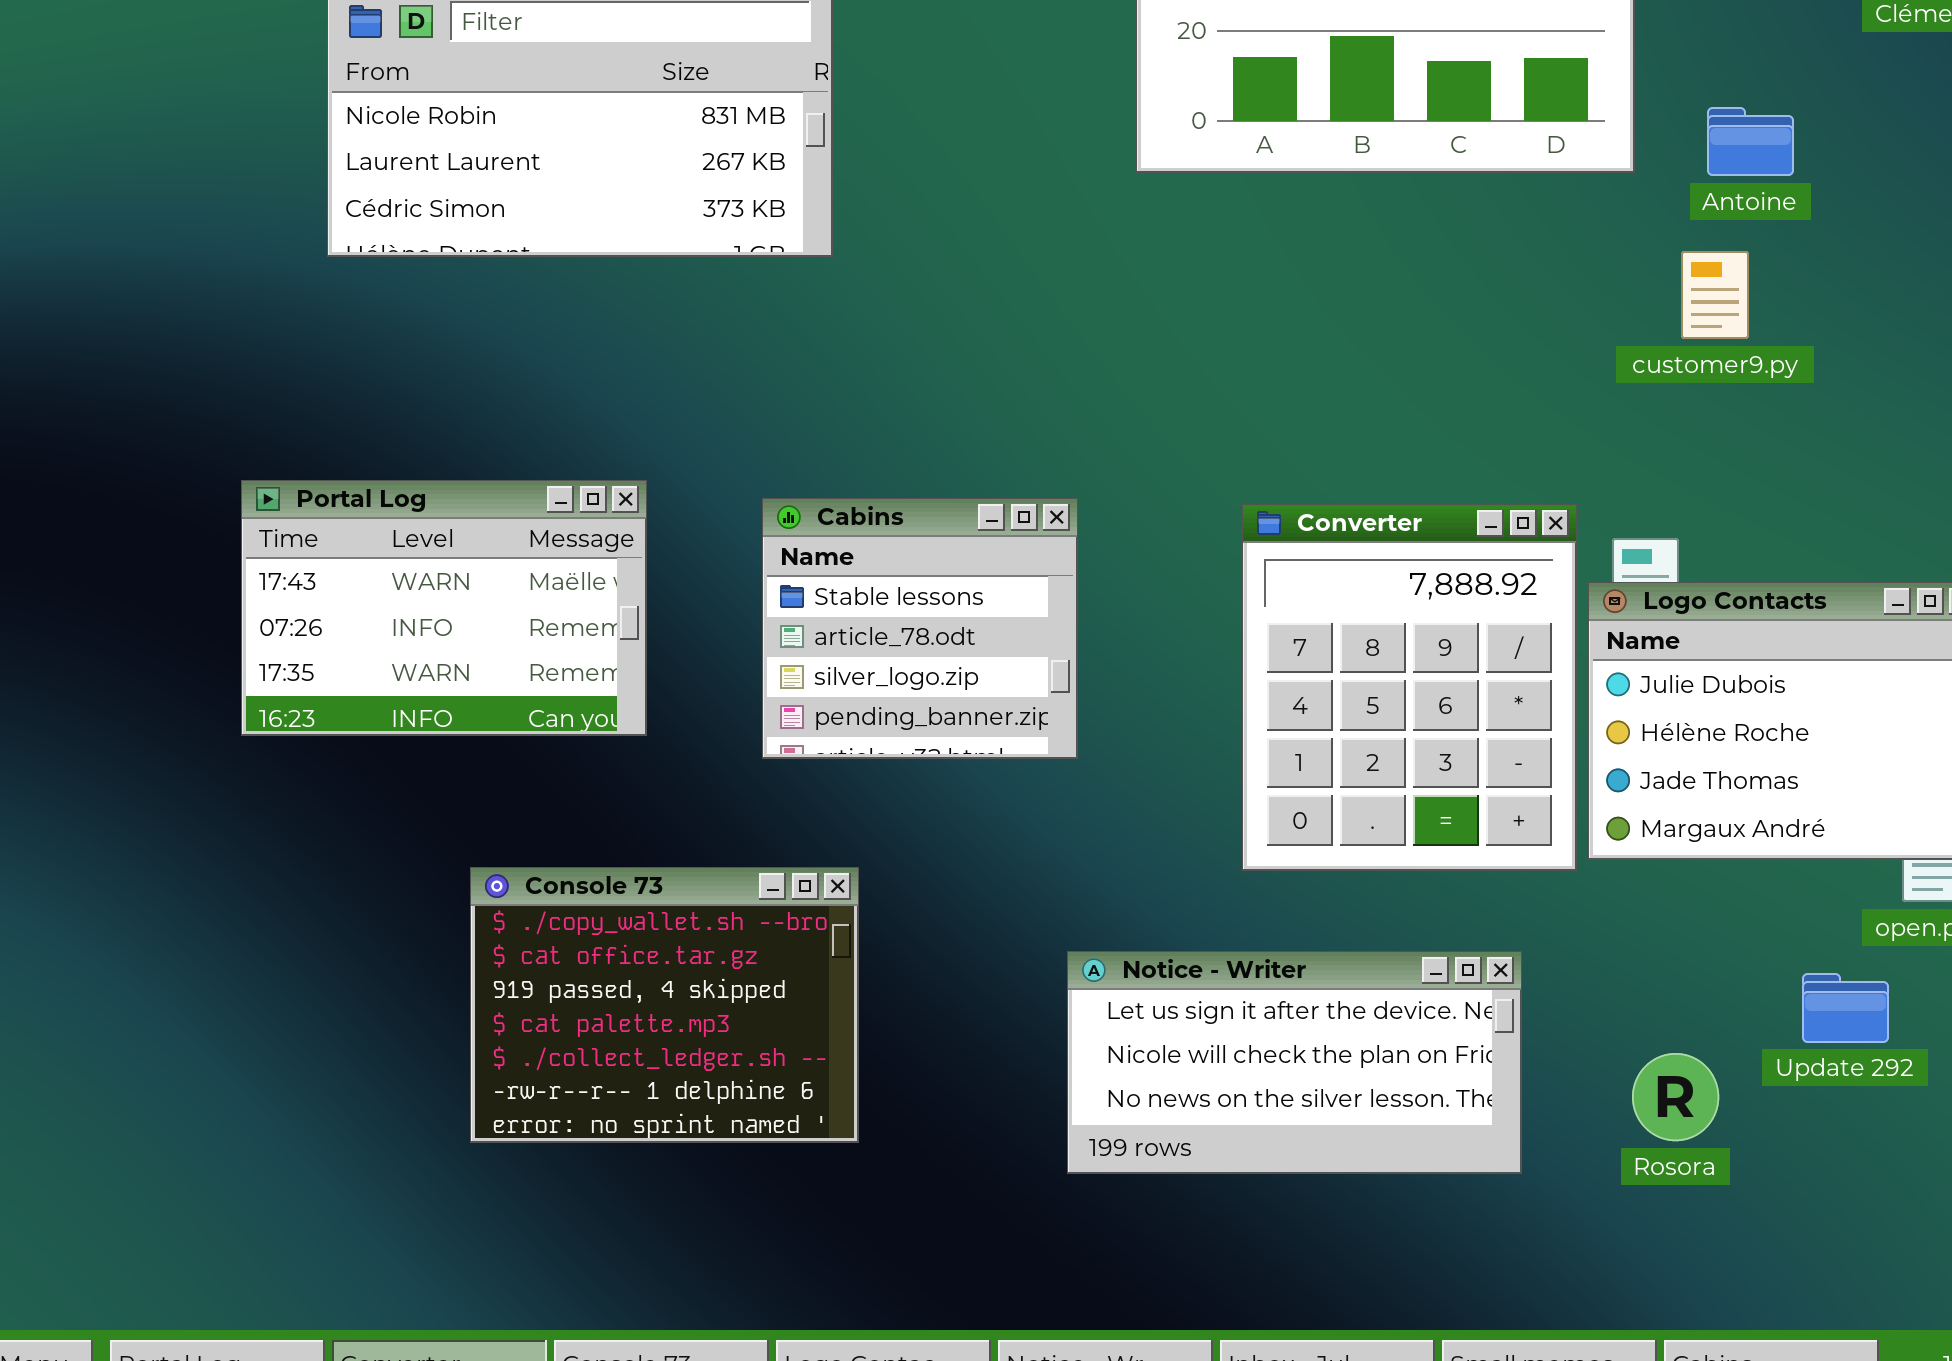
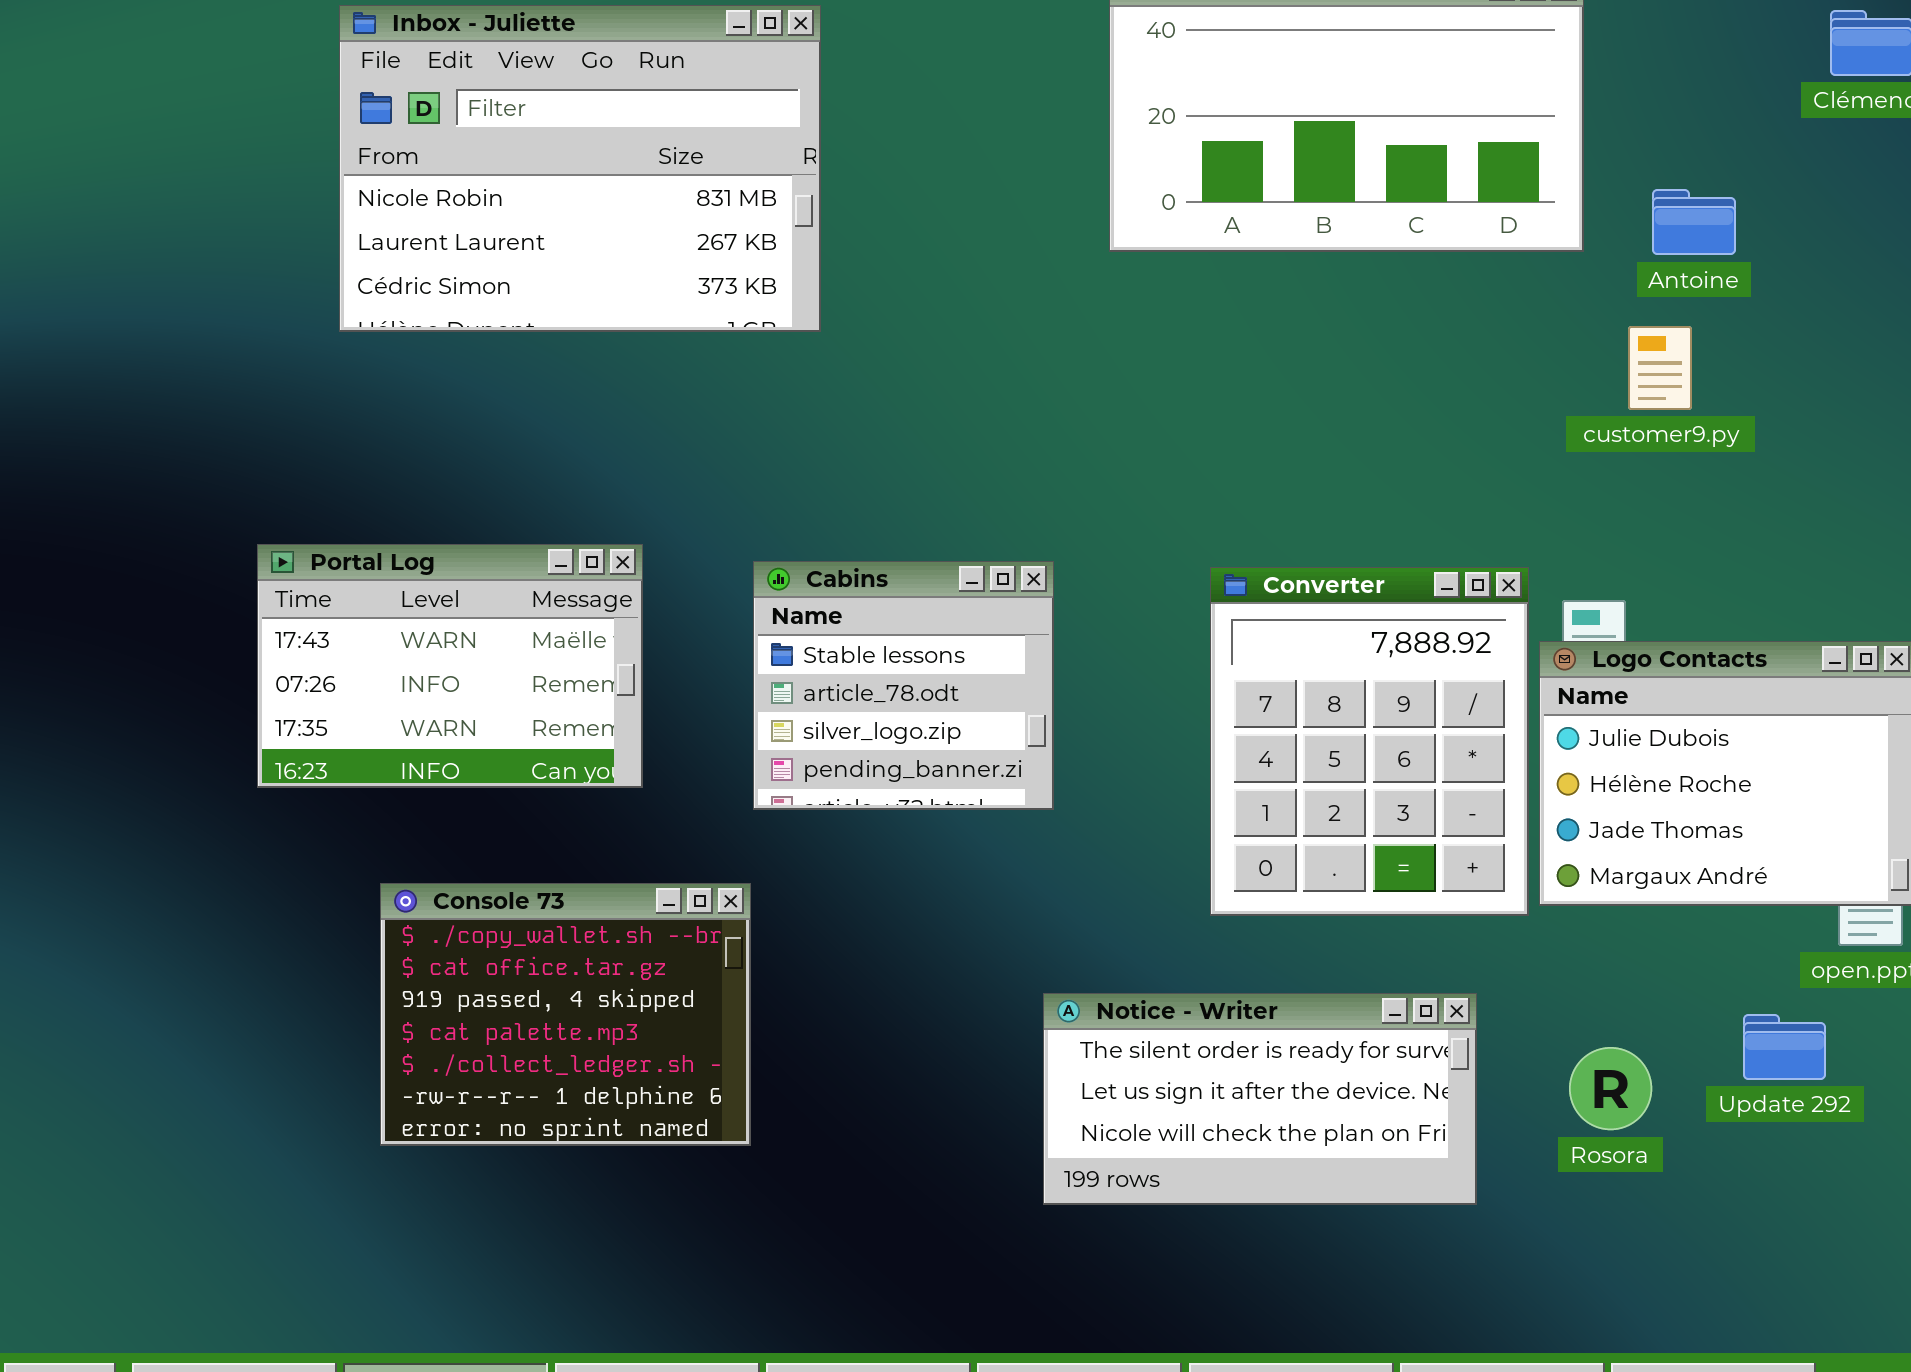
Console 73: [470,867,859,1143] -> [380,883,751,1146], moved
Notice - Writer: [1067,951,1522,1174] -> [1043,993,1477,1205], scrolled up 1 row
Rosora: [1632,1053,1719,1141] -> [1569,1047,1652,1130], moved

